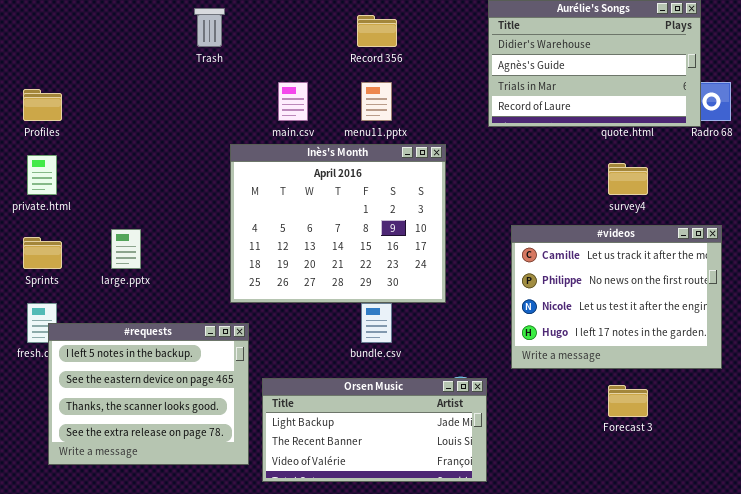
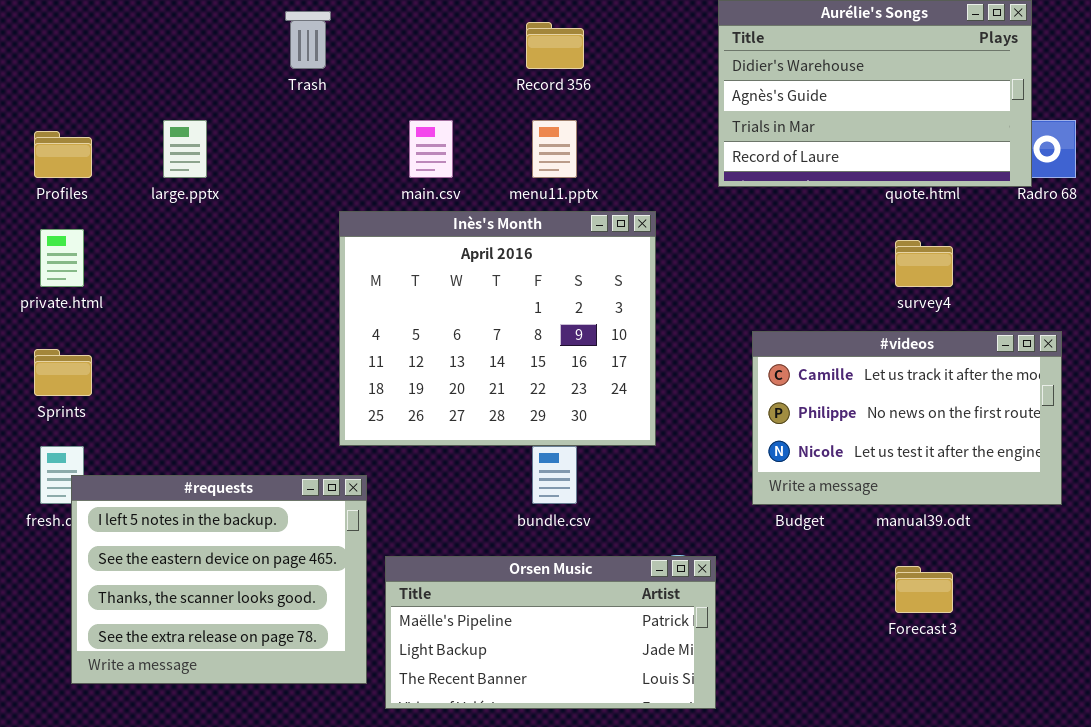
#videos: [511,225,722,369] -> [752,331,1062,505], resized
large.pptx: [111,229,141,269] -> [163,120,207,178], moved
Orsen Music: [262,378,487,482] -> [385,556,716,709], scrolled up 1 row

